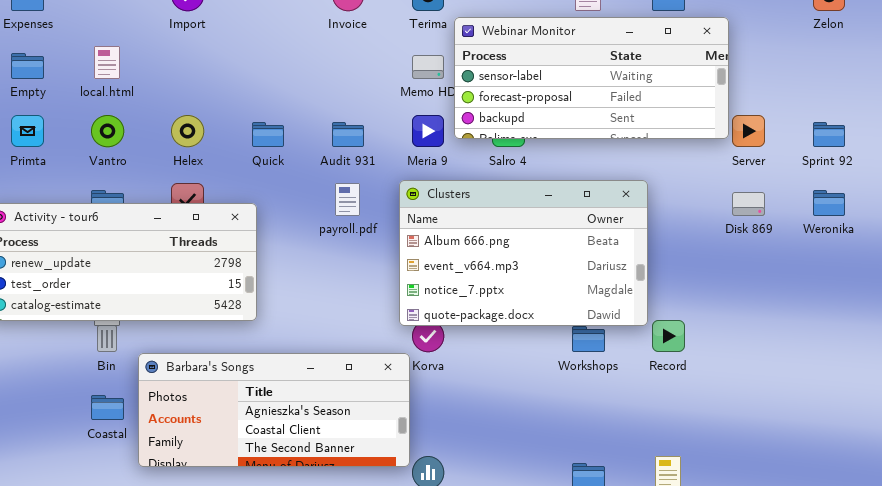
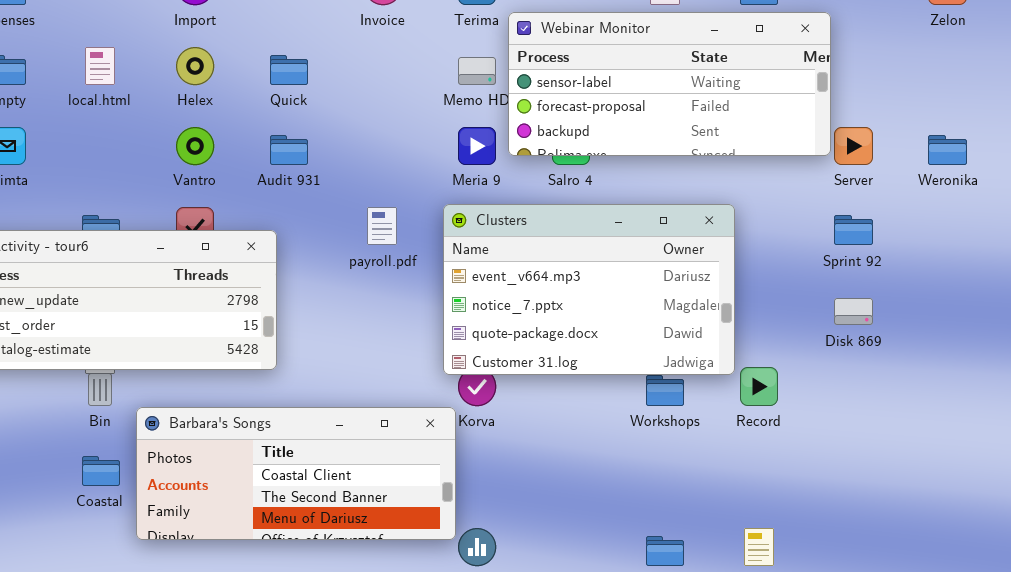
Vantro: [91,115,124,147] -> [176,127,214,165], moved
Helex: [171,115,204,147] -> [176,47,214,85], moved
Quick: [252,122,284,147] -> [270,55,308,85], moved
Audit 931: [332,122,364,147] -> [270,135,308,165], moved
Sprint 92: [813,122,845,147] -> [834,215,873,245], moved
Clusters: [399,180,648,326] -> [443,204,735,375], scrolled down 1 row
Weronika: [813,190,845,216] -> [928,135,967,165], moved
Disk 869: [732,192,765,216] -> [834,298,873,325], moved
Barbara's Songs: [138,353,410,467] -> [136,407,456,540], scrolled down 1 row

